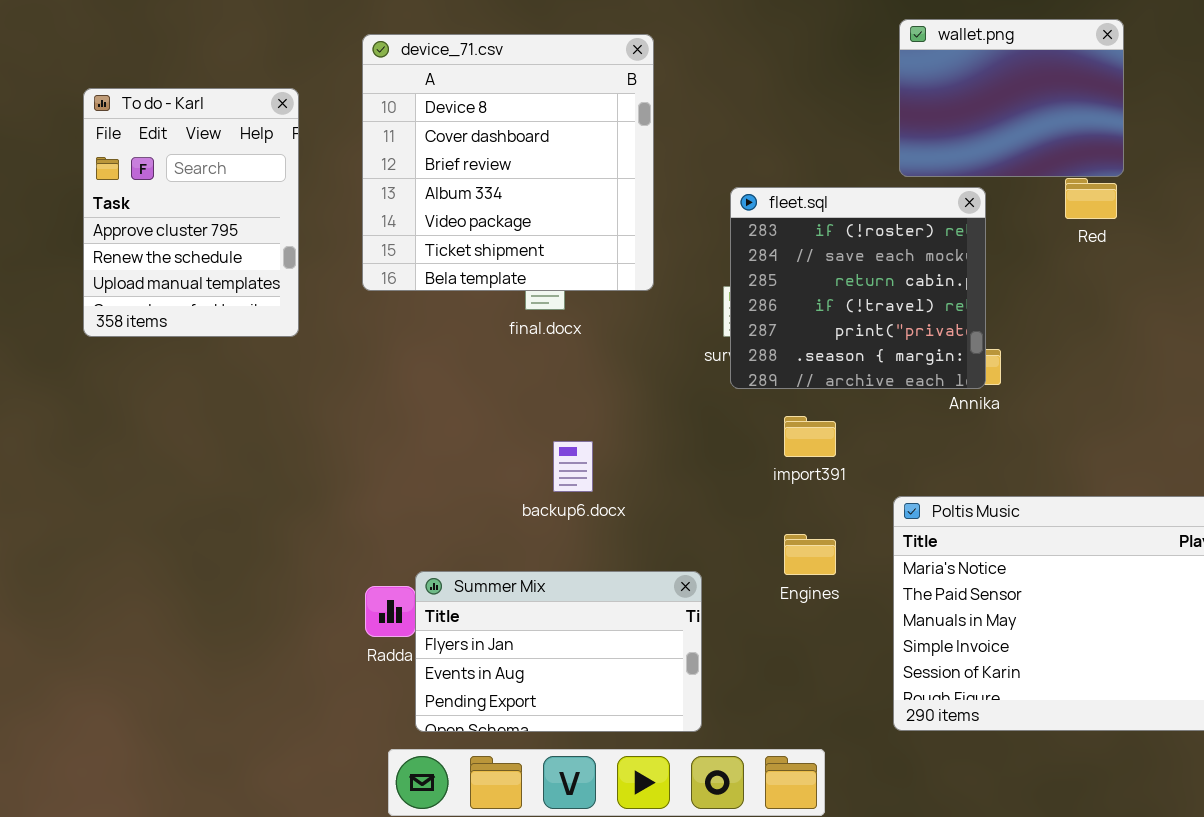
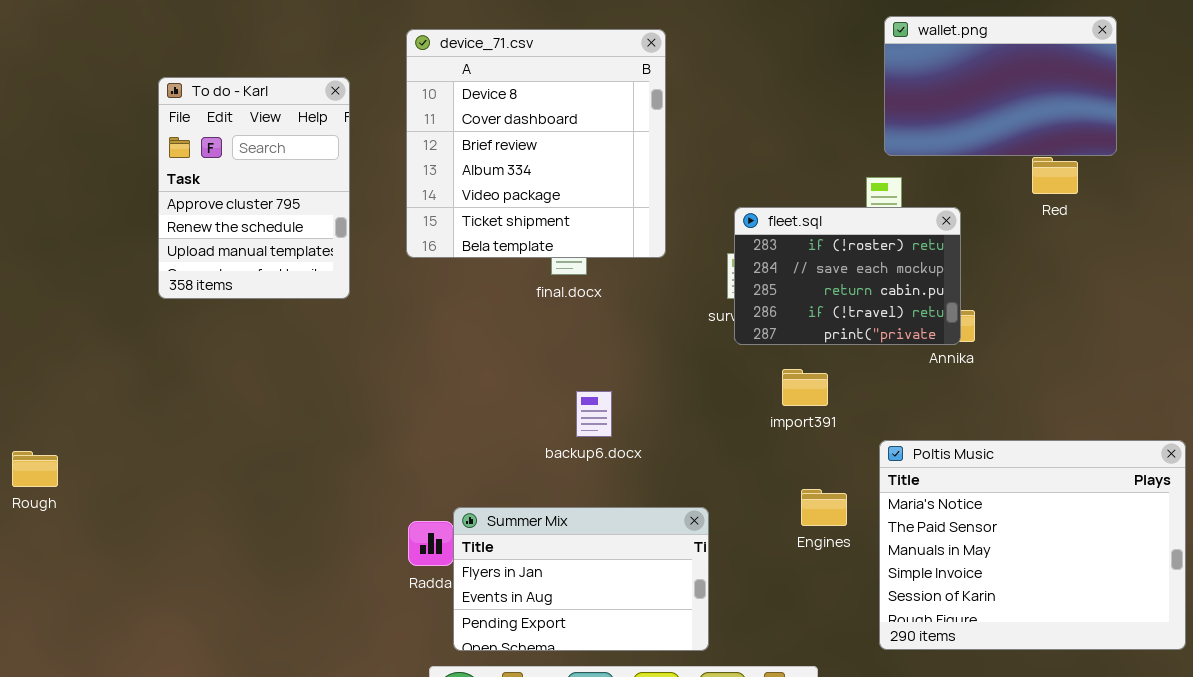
wallet.png: [899,19,1124,177] -> [884,16,1117,156], resized
fleet.sql: [730,187,986,389] -> [734,207,961,345], resized
Engines: [784,534,836,575] -> [801,489,847,526], moved

